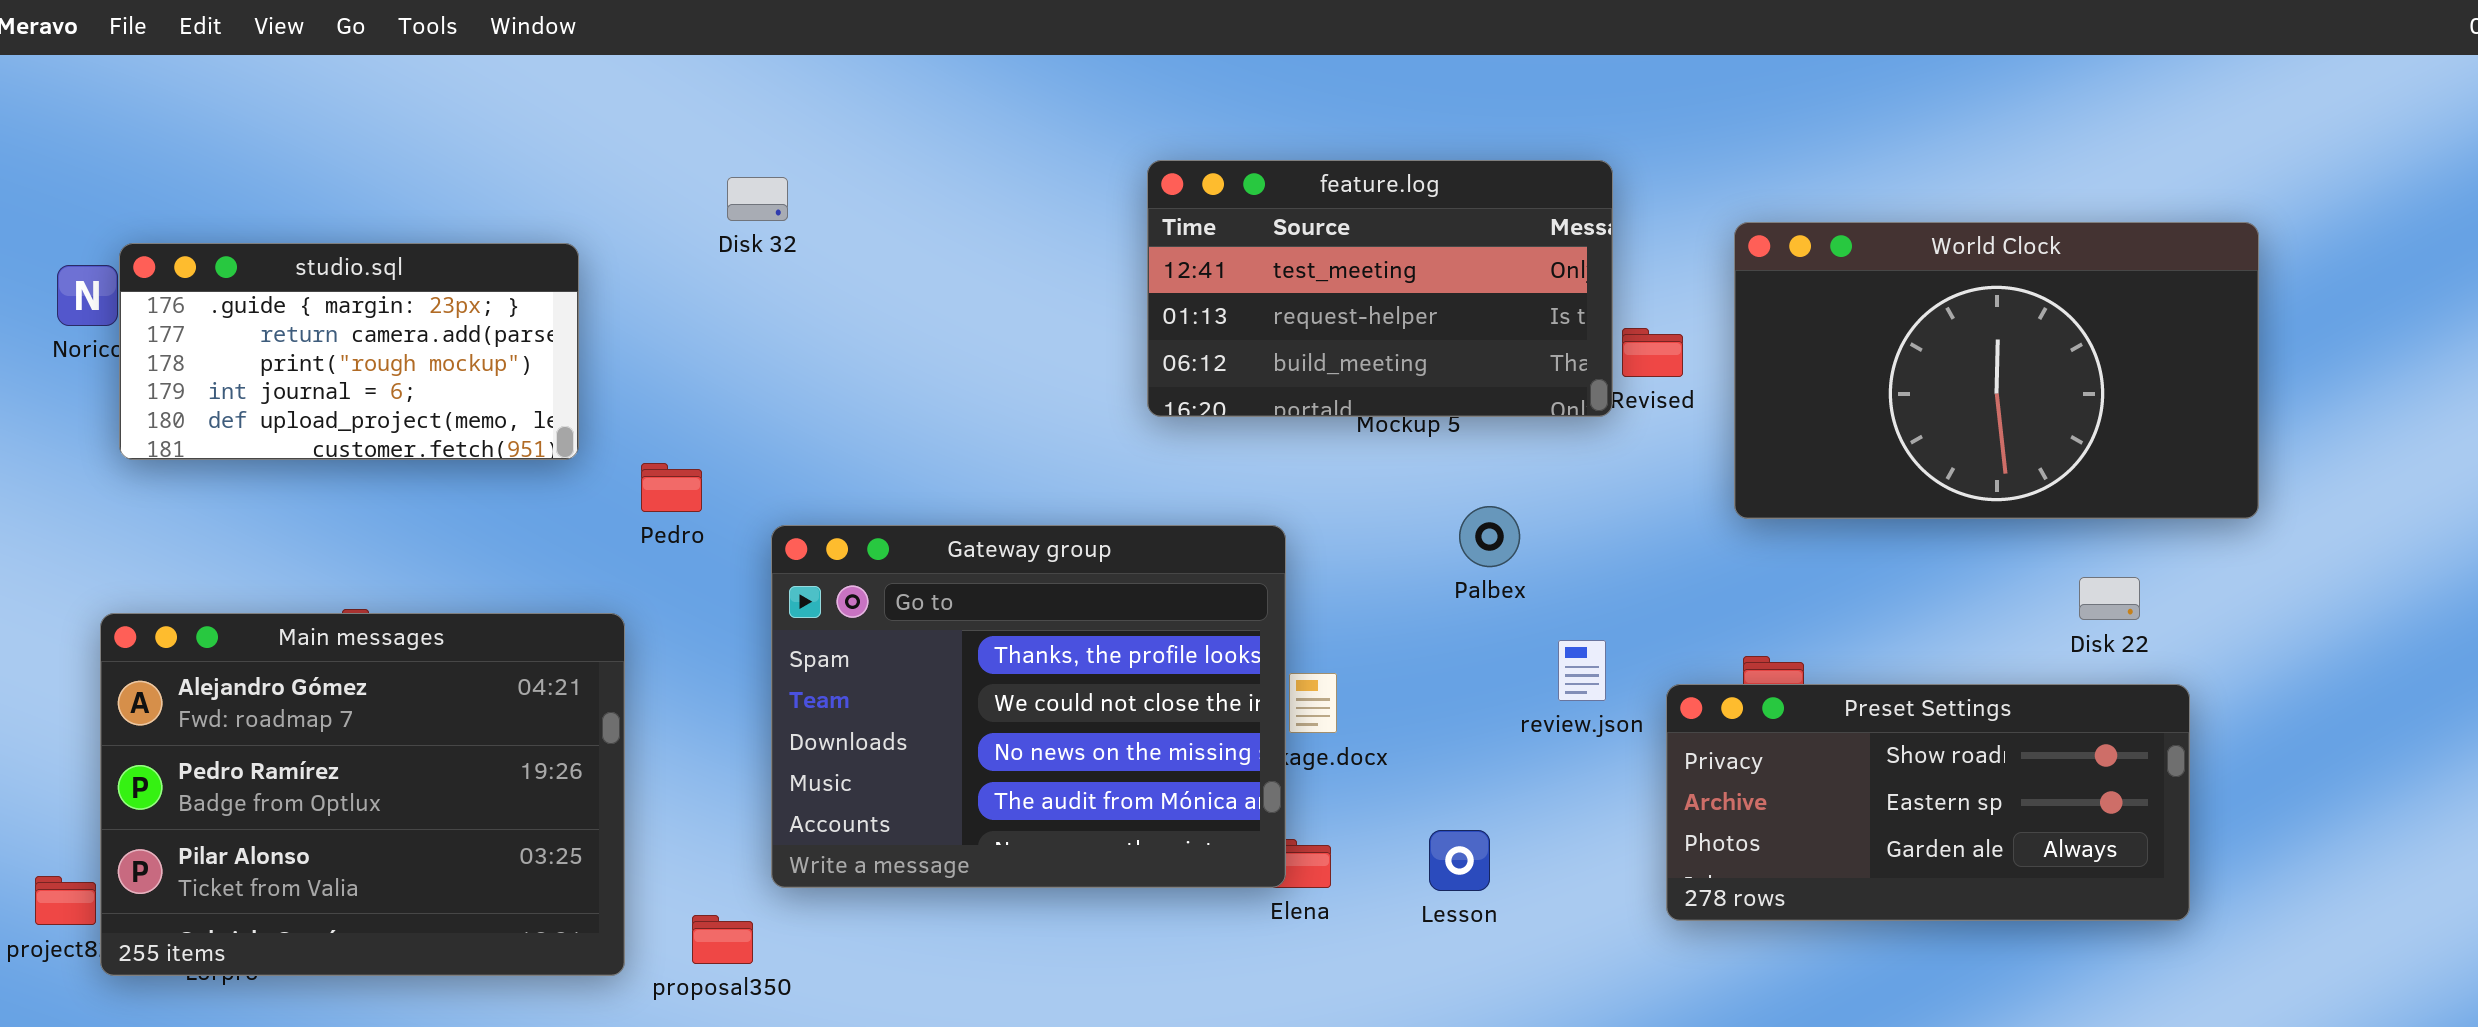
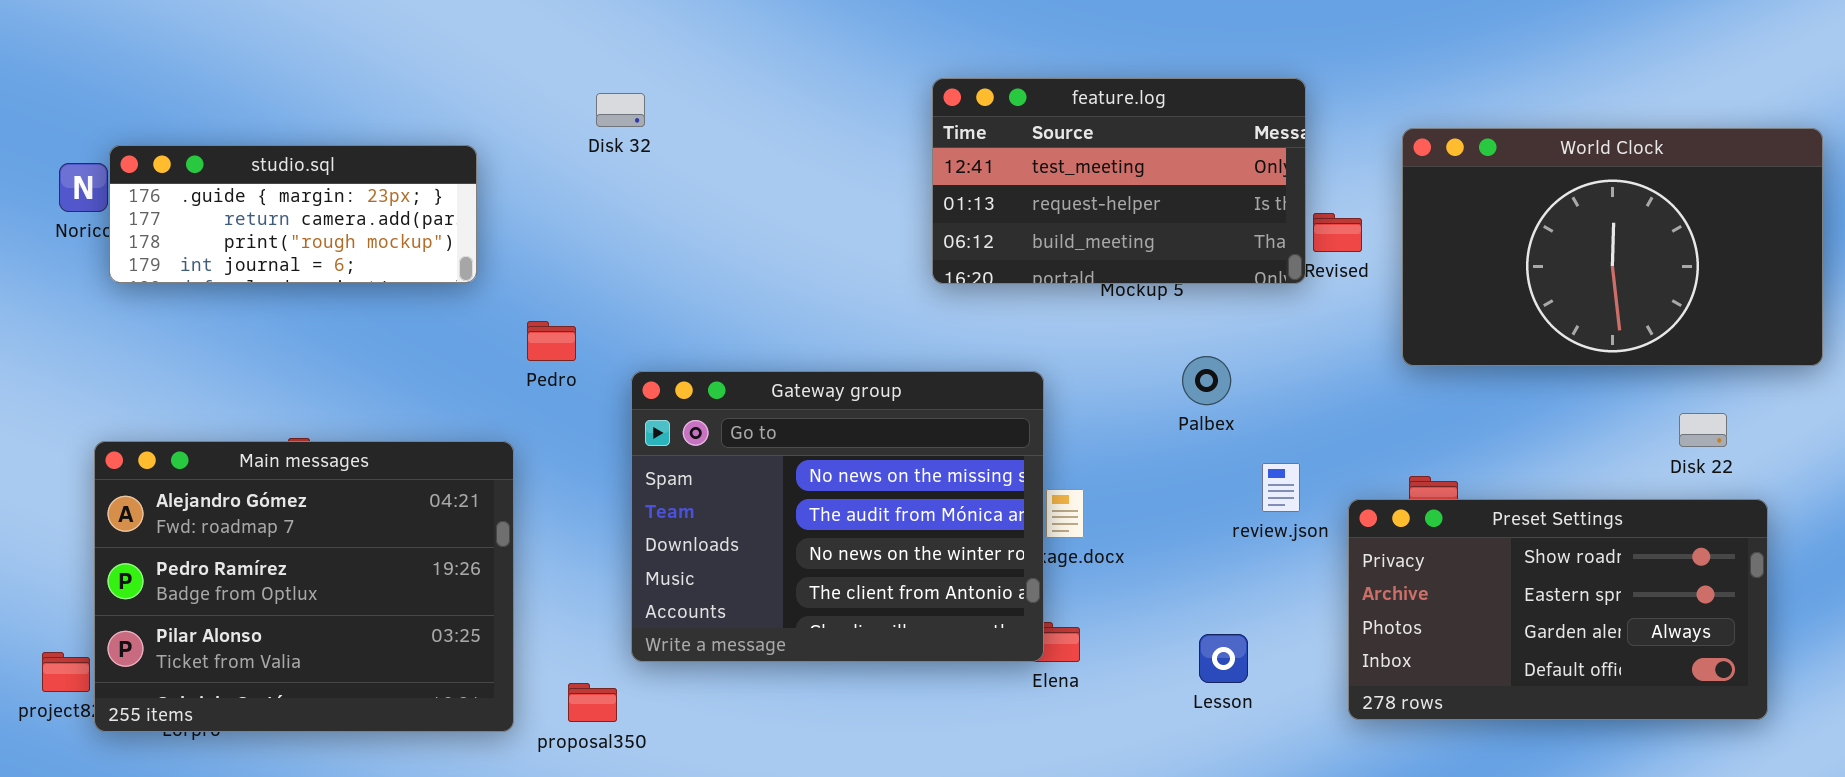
studio.sql: [119,243,579,460] -> [109,145,477,283], resized
Gateway group: [771,525,1286,888] -> [631,371,1044,662], scrolled down 2 rows
Preset Settings: [1666,684,2190,921] -> [1348,499,1768,720], resized
Lesson: [1429,830,1490,891] -> [1199,634,1248,683], moved

